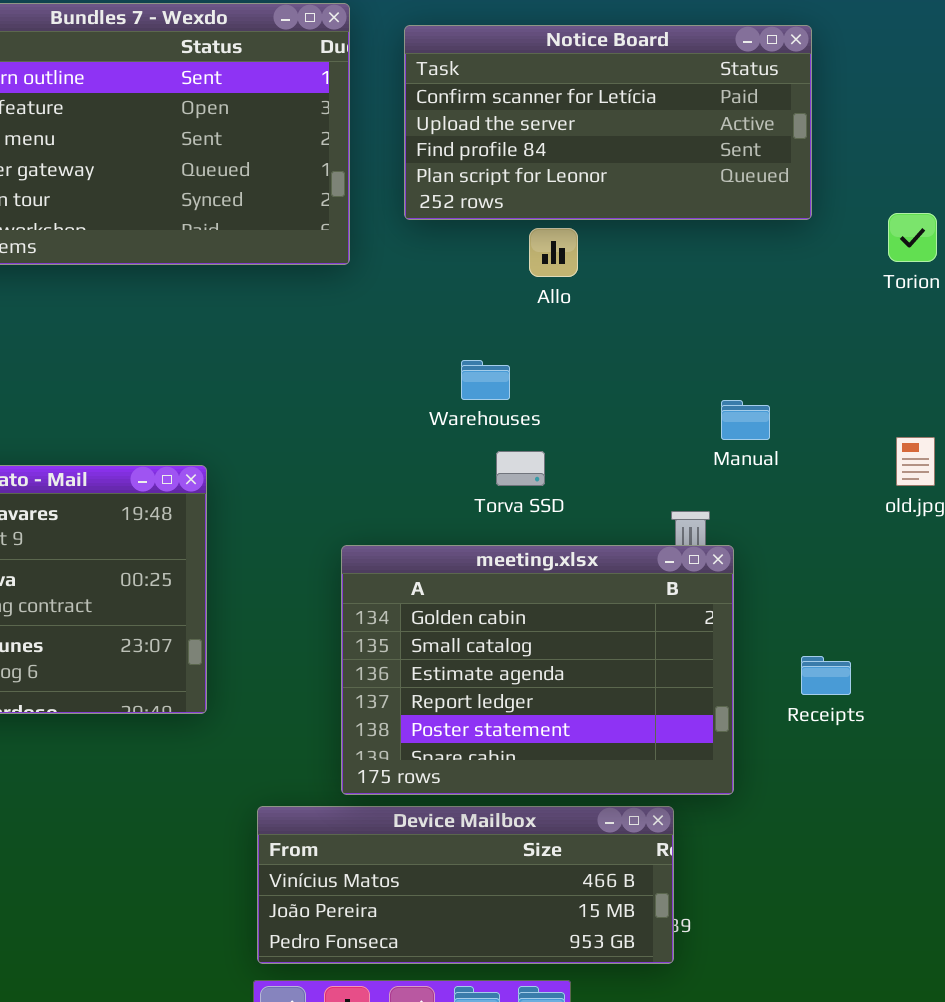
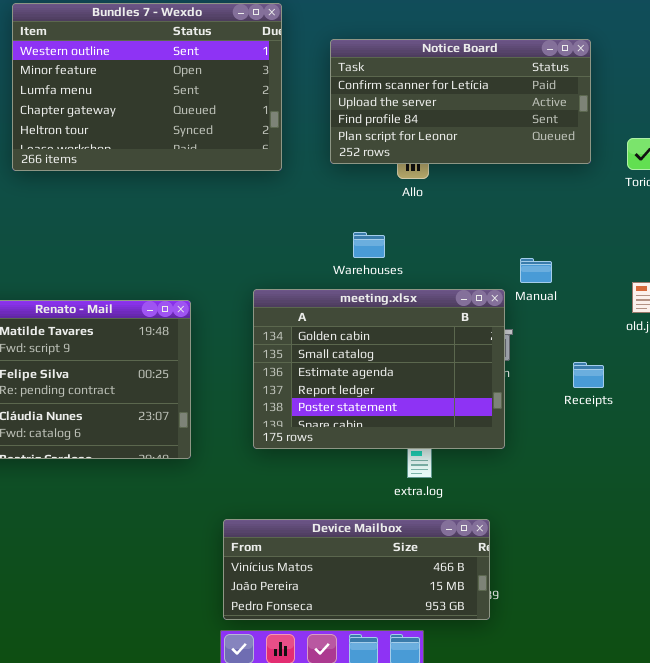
Notice Board: [404,25,812,220] -> [330,39,591,164], moved
meeting.xlsx: [341,545,734,795] -> [253,289,505,449], moved
Receipts: [801,656,851,695] -> [573,362,604,388], moved

